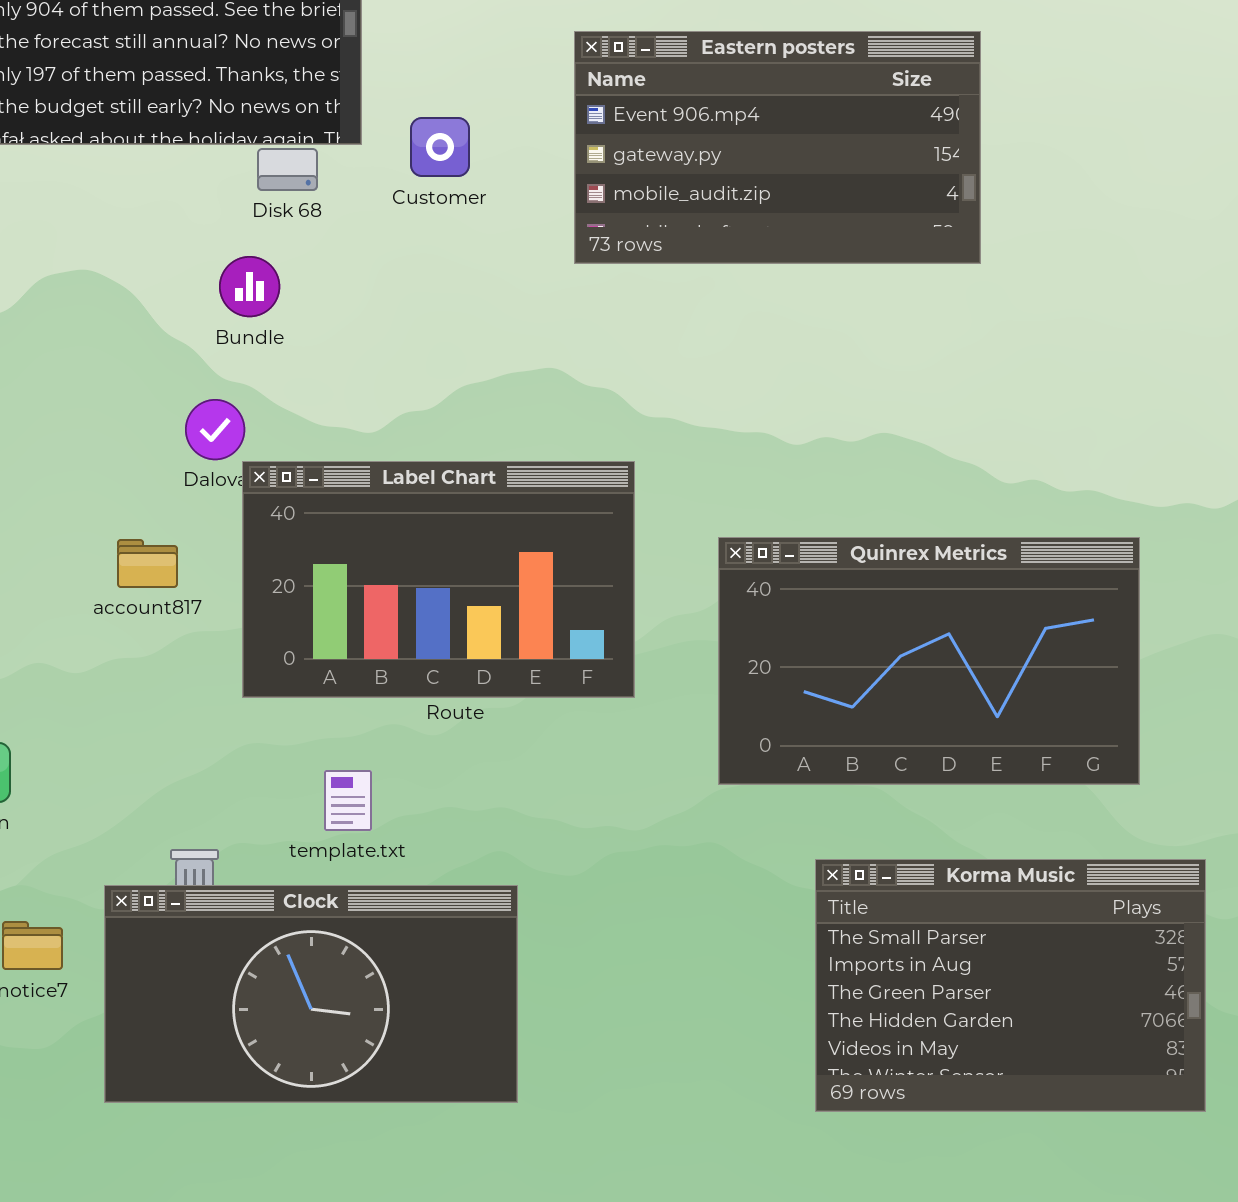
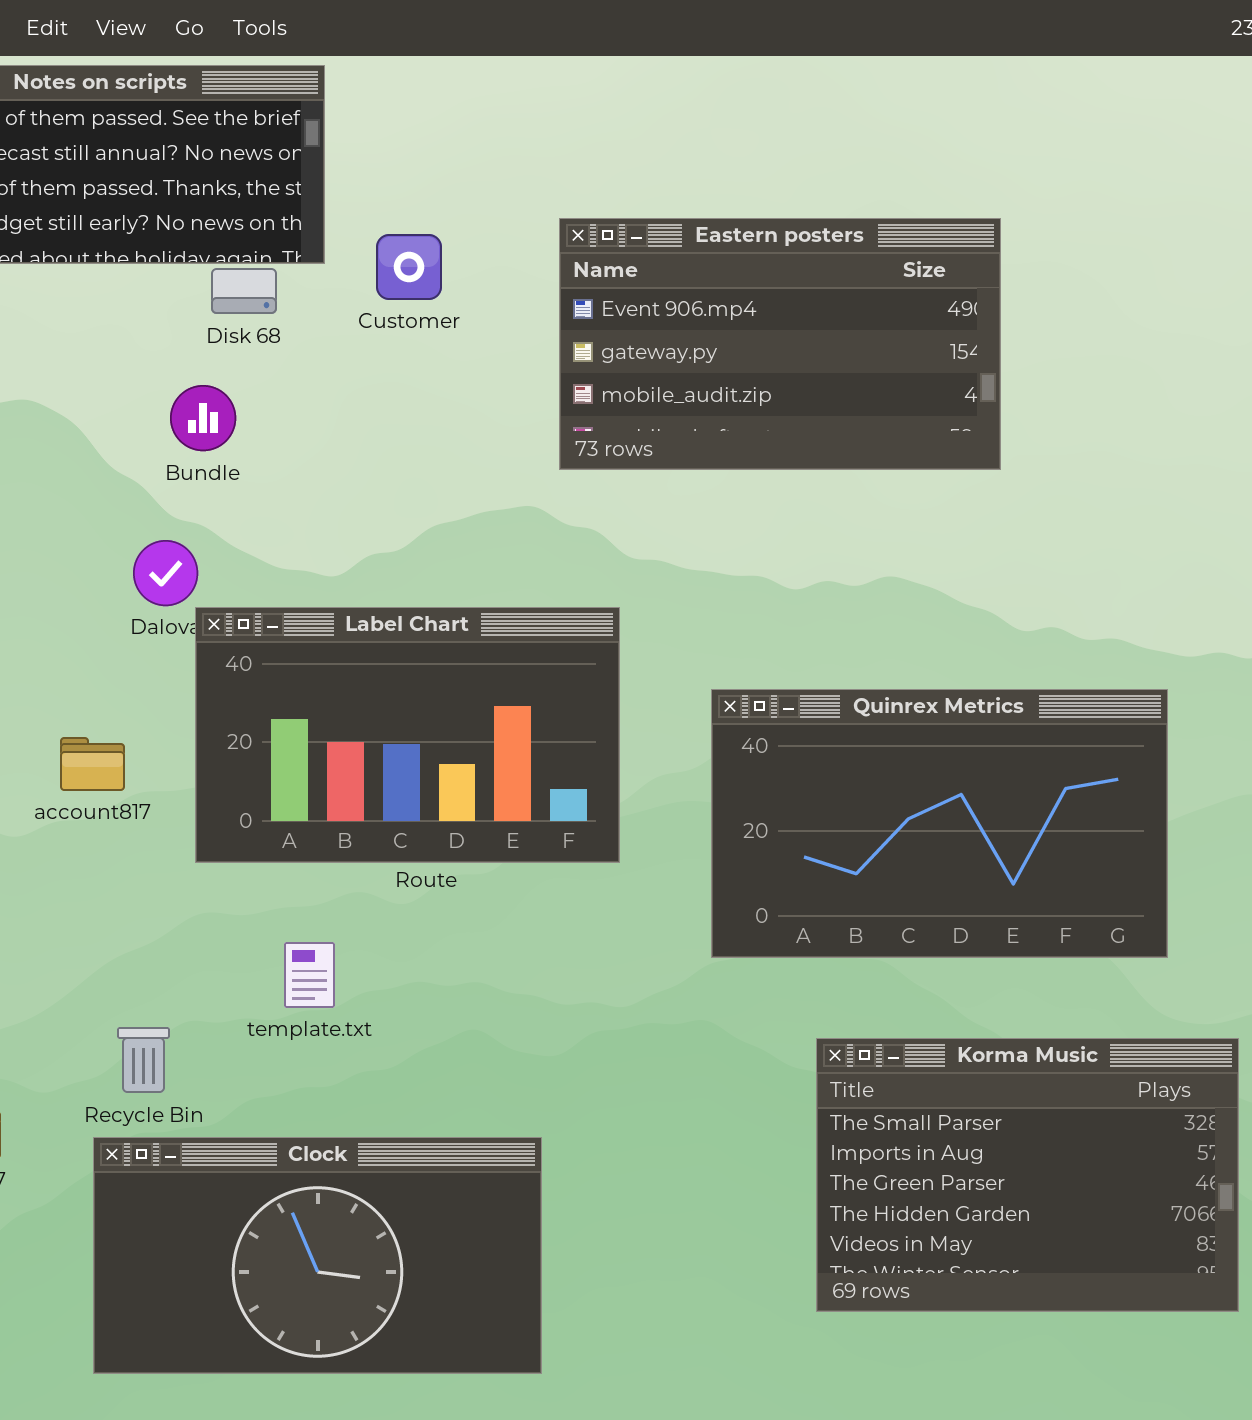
Eastern posters: [574,31,981,264] -> [559,218,1001,470], moved
account817: [117,539,178,588] -> [60,737,125,791], moved
Clock: [104,885,518,1103] -> [93,1137,542,1374], moved

